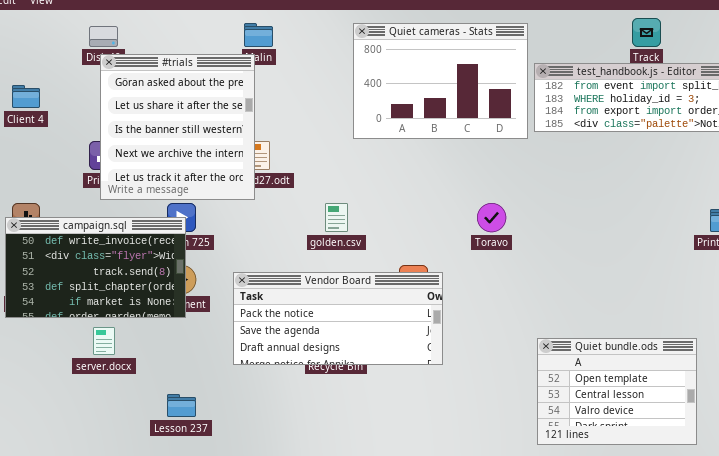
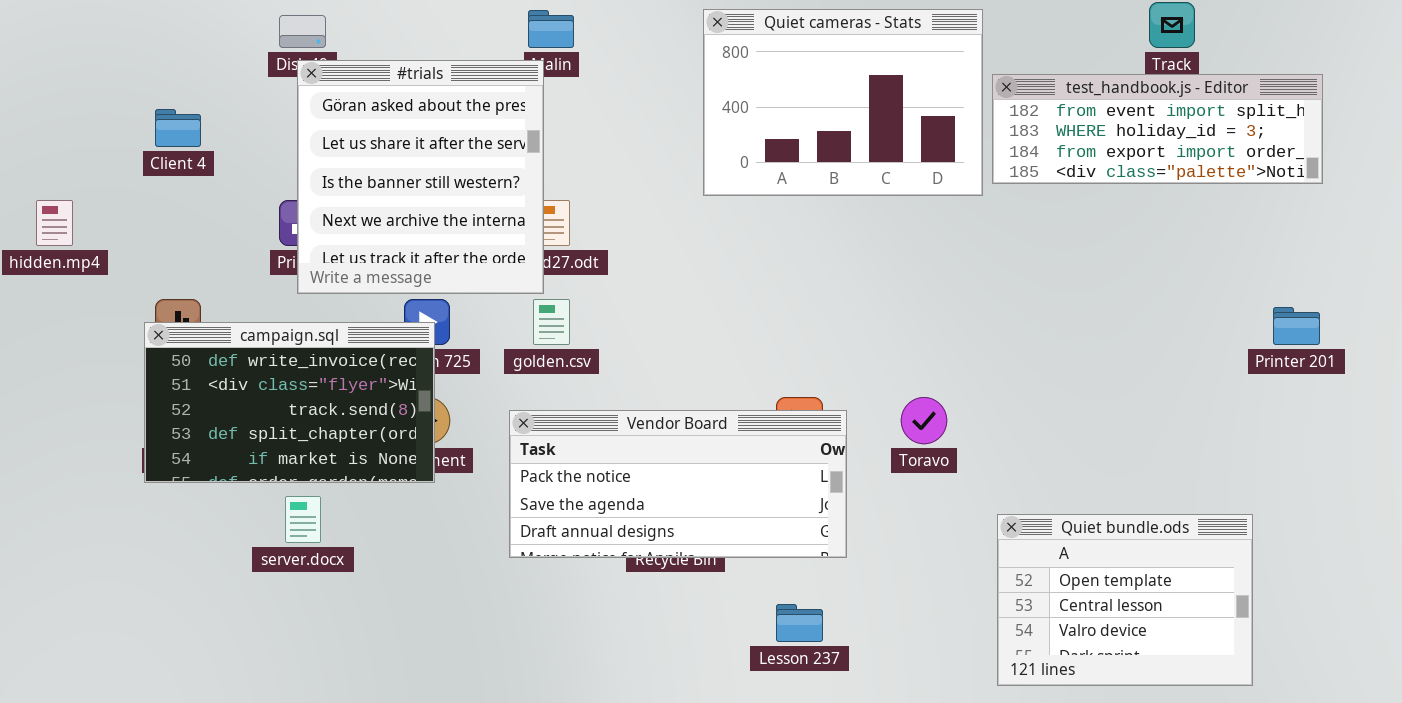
golden.csv: [325,203,348,232] -> [533,299,570,345], moved
Toravo: [477,203,506,232] -> [901,397,947,444], moved
Lesson 237: [167,394,196,417] -> [776,604,823,642], moved

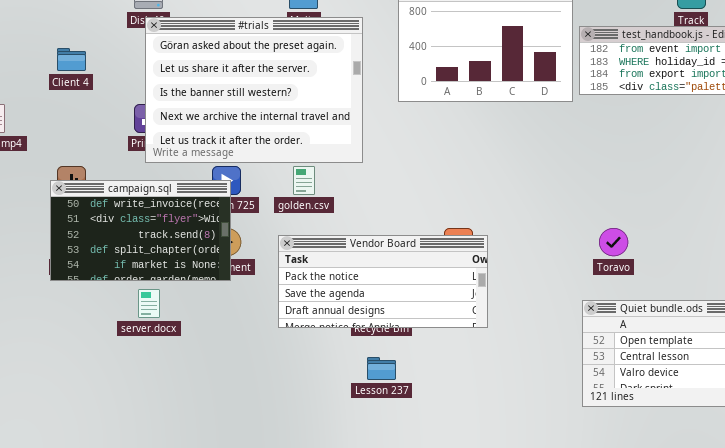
#trials: [297,60,544,294] -> [145,17,363,163], resized
Toravo: [901,397,947,444] -> [599,228,628,256], moved
Lesson 237: [776,604,823,642] -> [367,357,396,380], moved

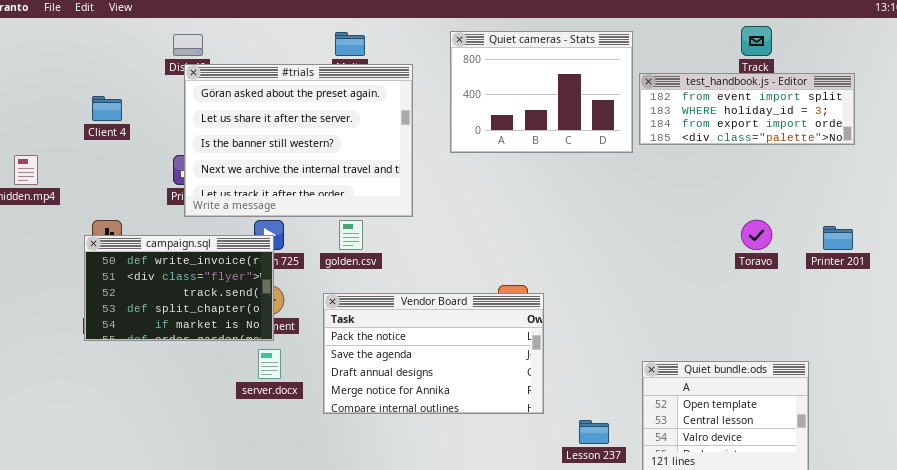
Toravo: [599,228,628,256] -> [741,220,772,250], moved
Vendor Board: [278,235,488,328] -> [323,293,544,414], resized
server.docx: [138,289,160,318] -> [258,349,281,379], moved
Lesson 237: [367,357,396,380] -> [579,420,609,444], moved

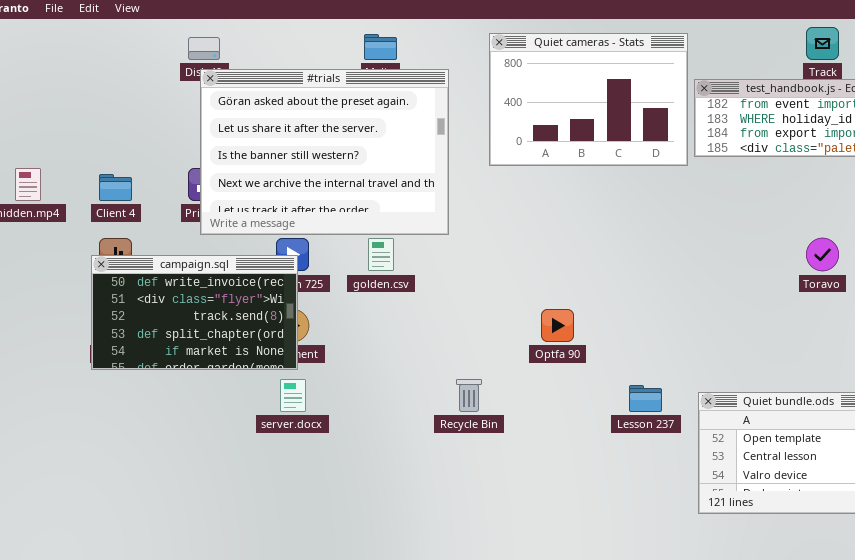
Client 4: [92,96,122,121] -> [99,174,132,201], moved
Vendor Board: [323,293,544,414] -> none, closed
Lesson 237: [579,420,609,444] -> [629,385,662,412], moved

